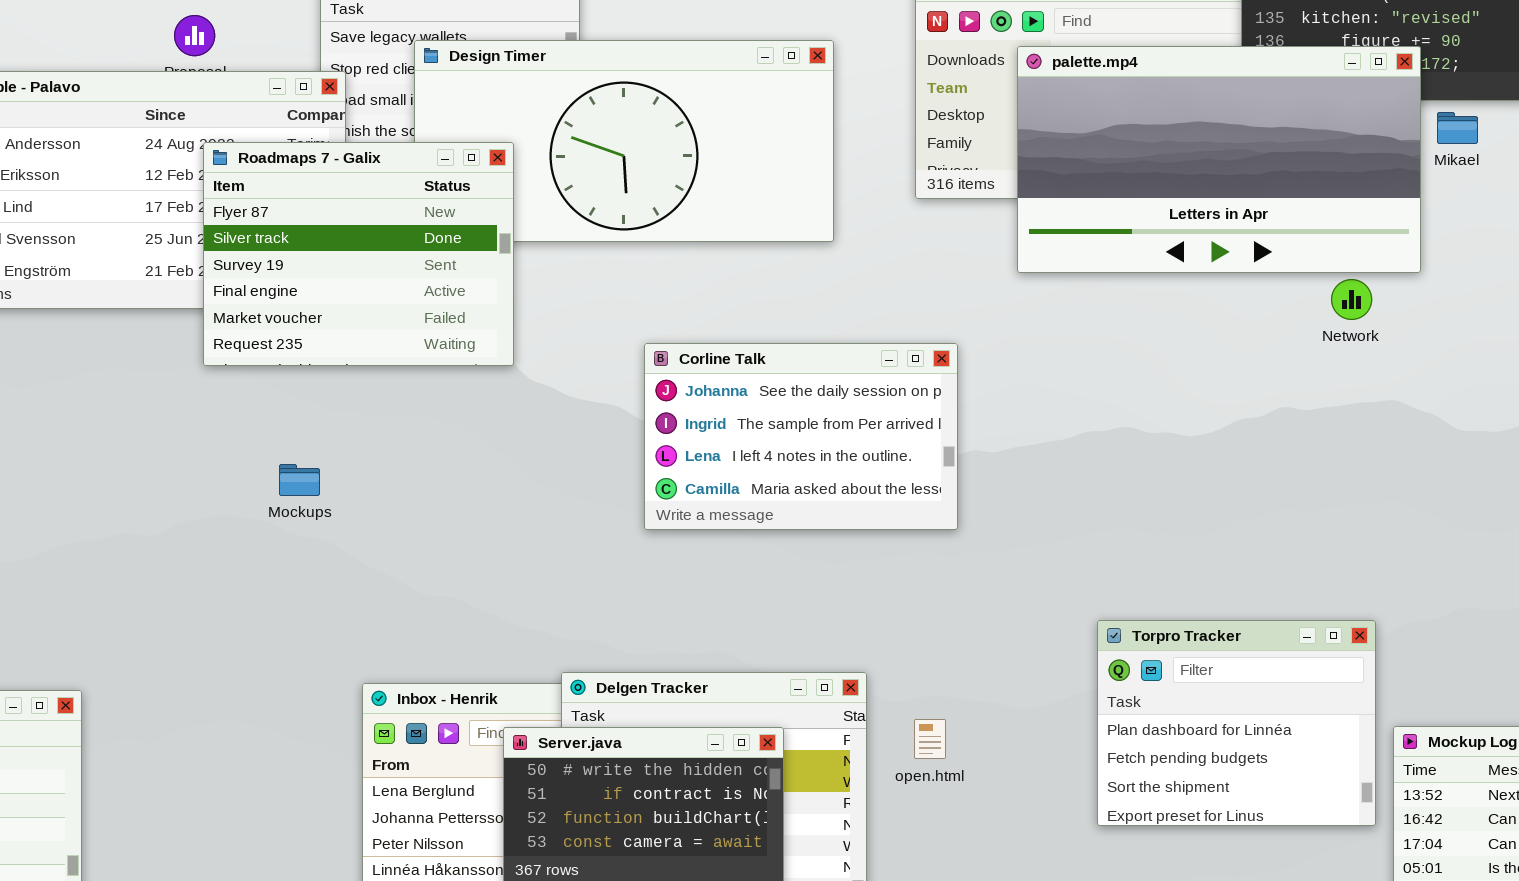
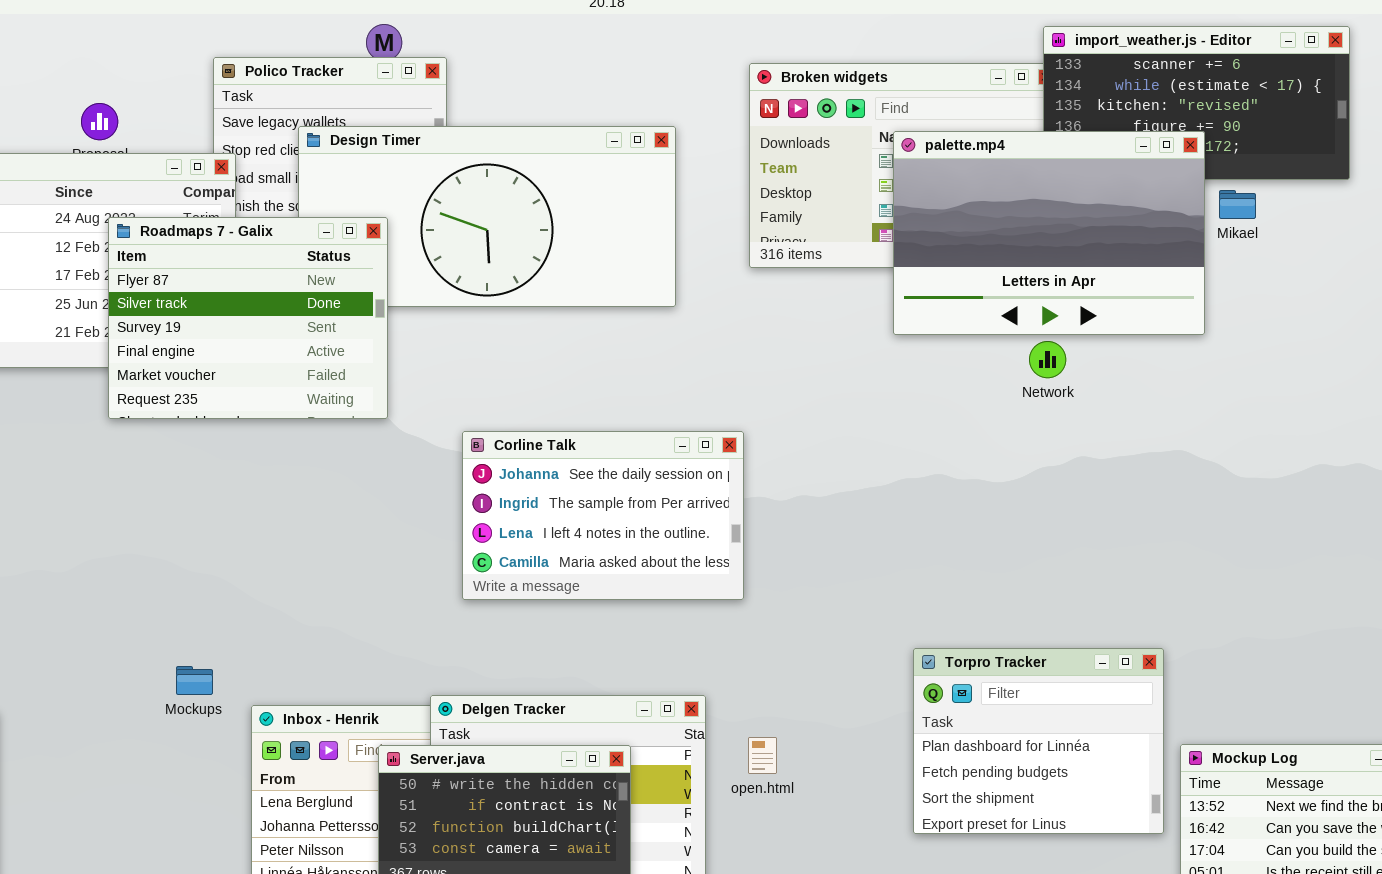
palette.mp4: [1017,46,1421,273] -> [893,131,1205,335], resized
Network: [1331,279,1372,320] -> [1029,341,1066,378], moved
Corline Talk: [644,343,958,530] -> [462,431,744,600], moved
Mockups: [279,464,320,496] -> [176,666,213,695], moved

